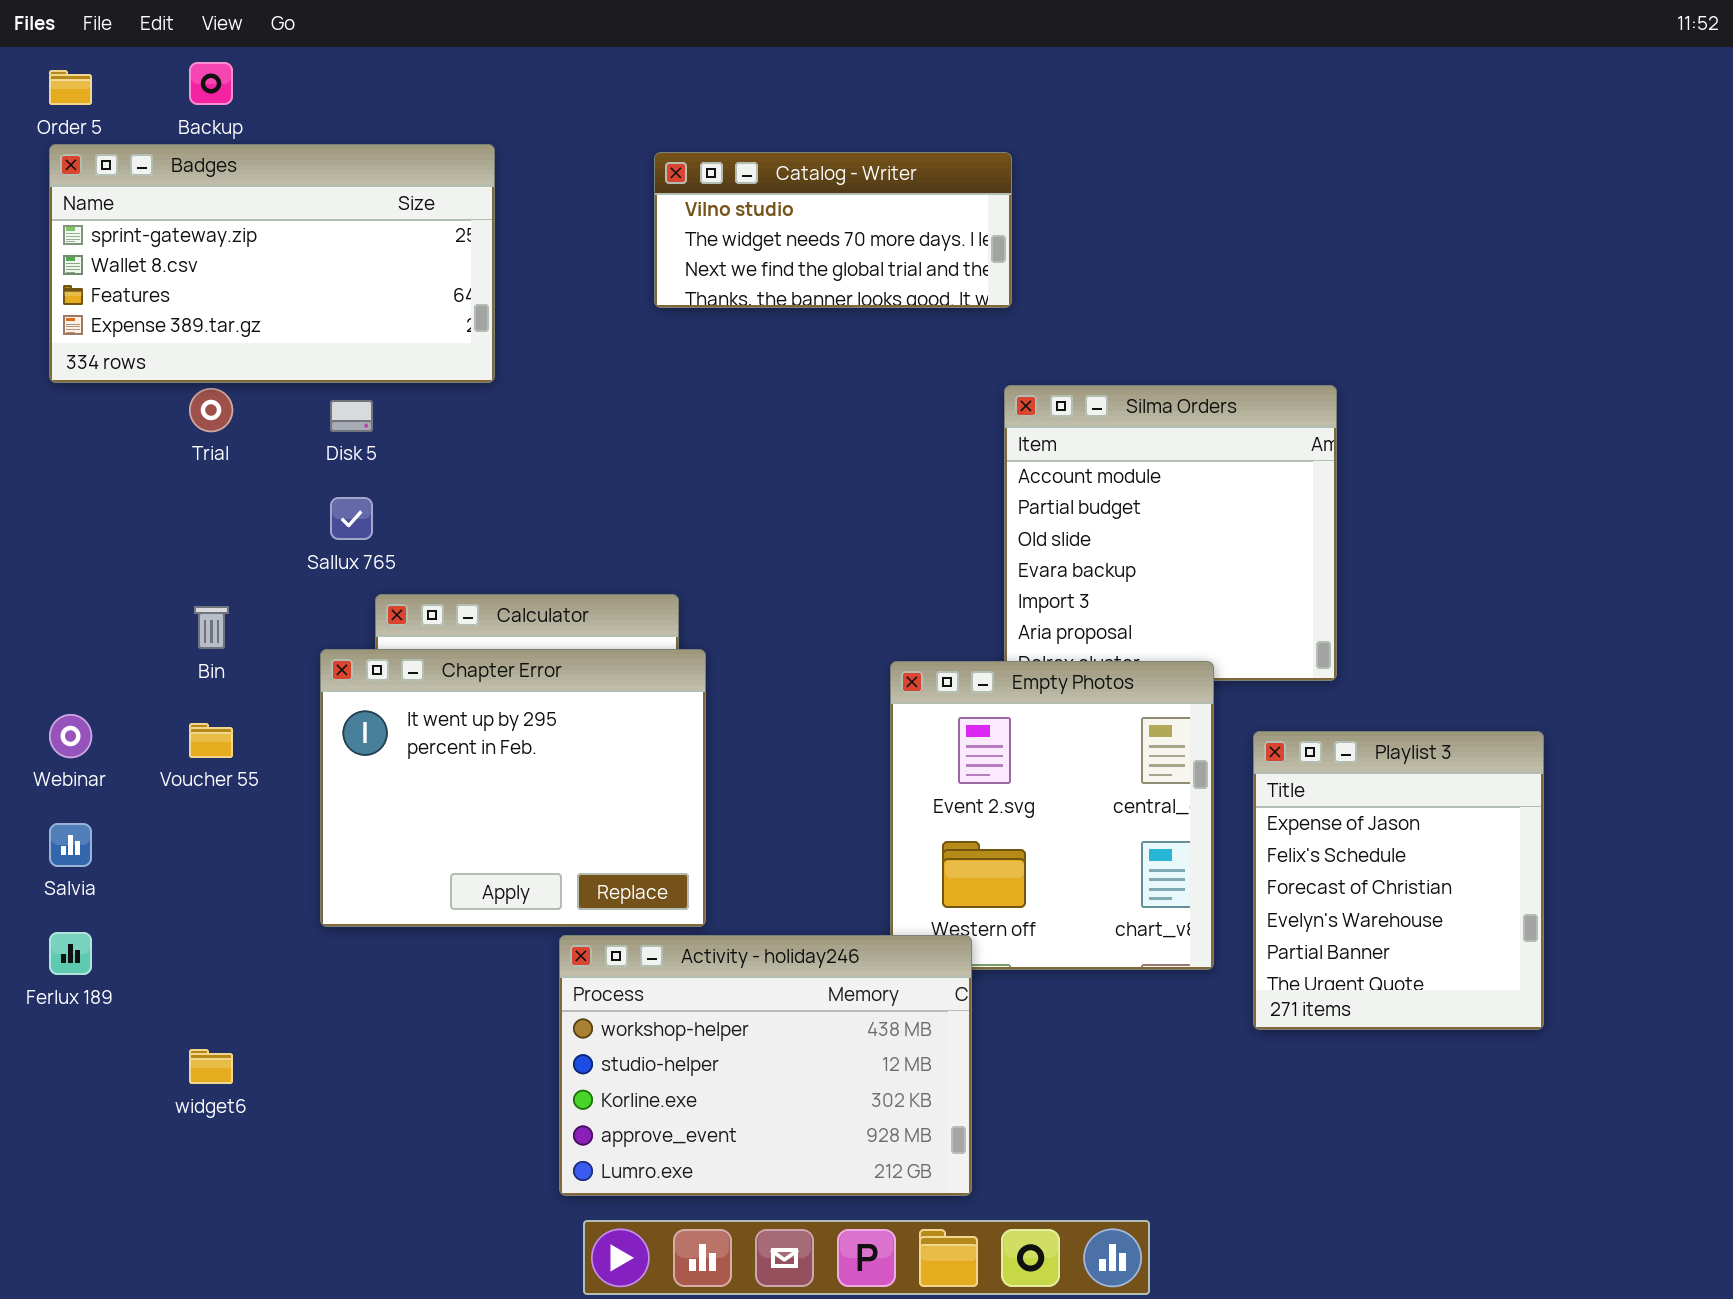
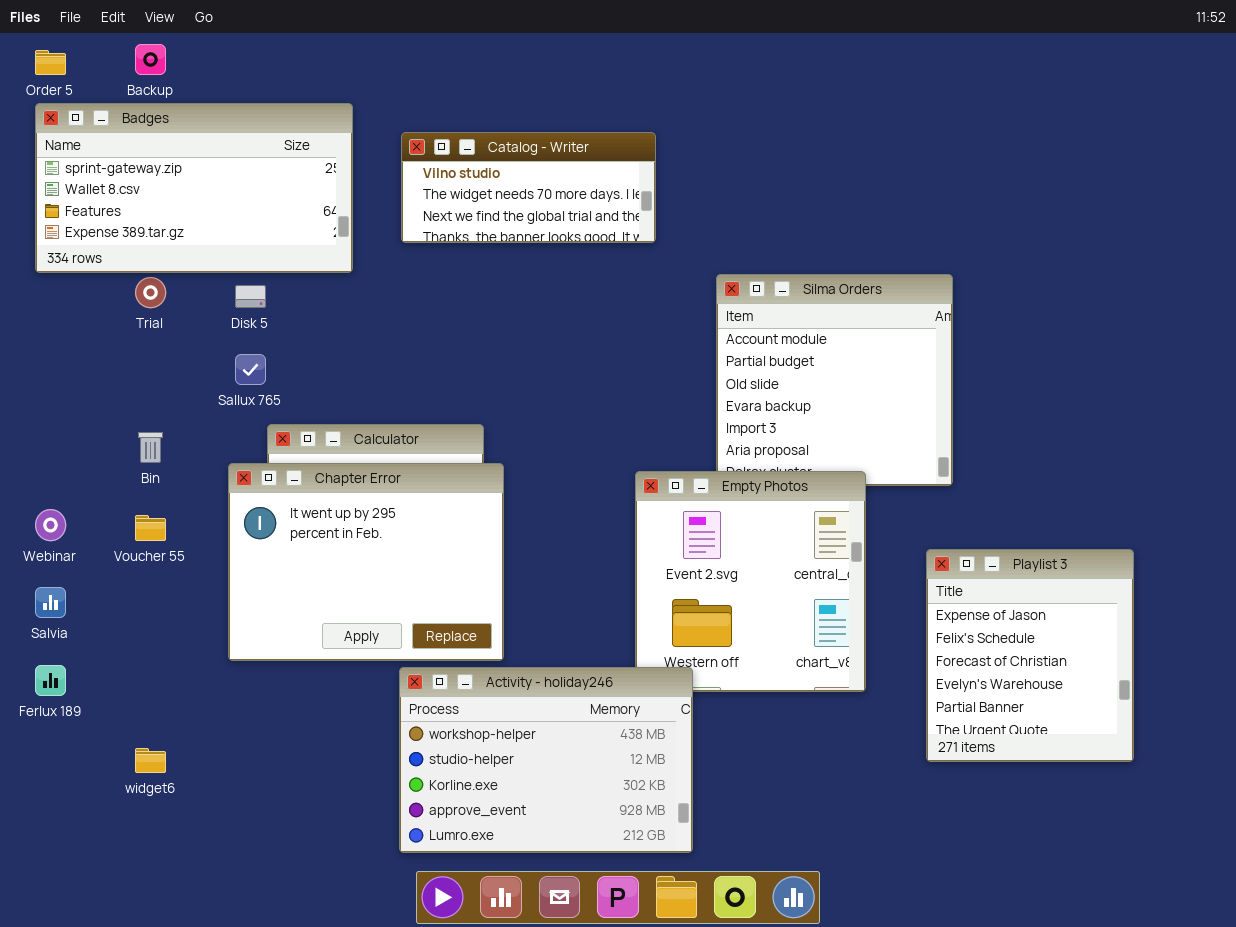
Catalog - Writer: [654,152,1012,308] -> [401,132,656,243], moved
Playlist 3: [1253,731,1544,1030] -> [926,549,1134,762], moved

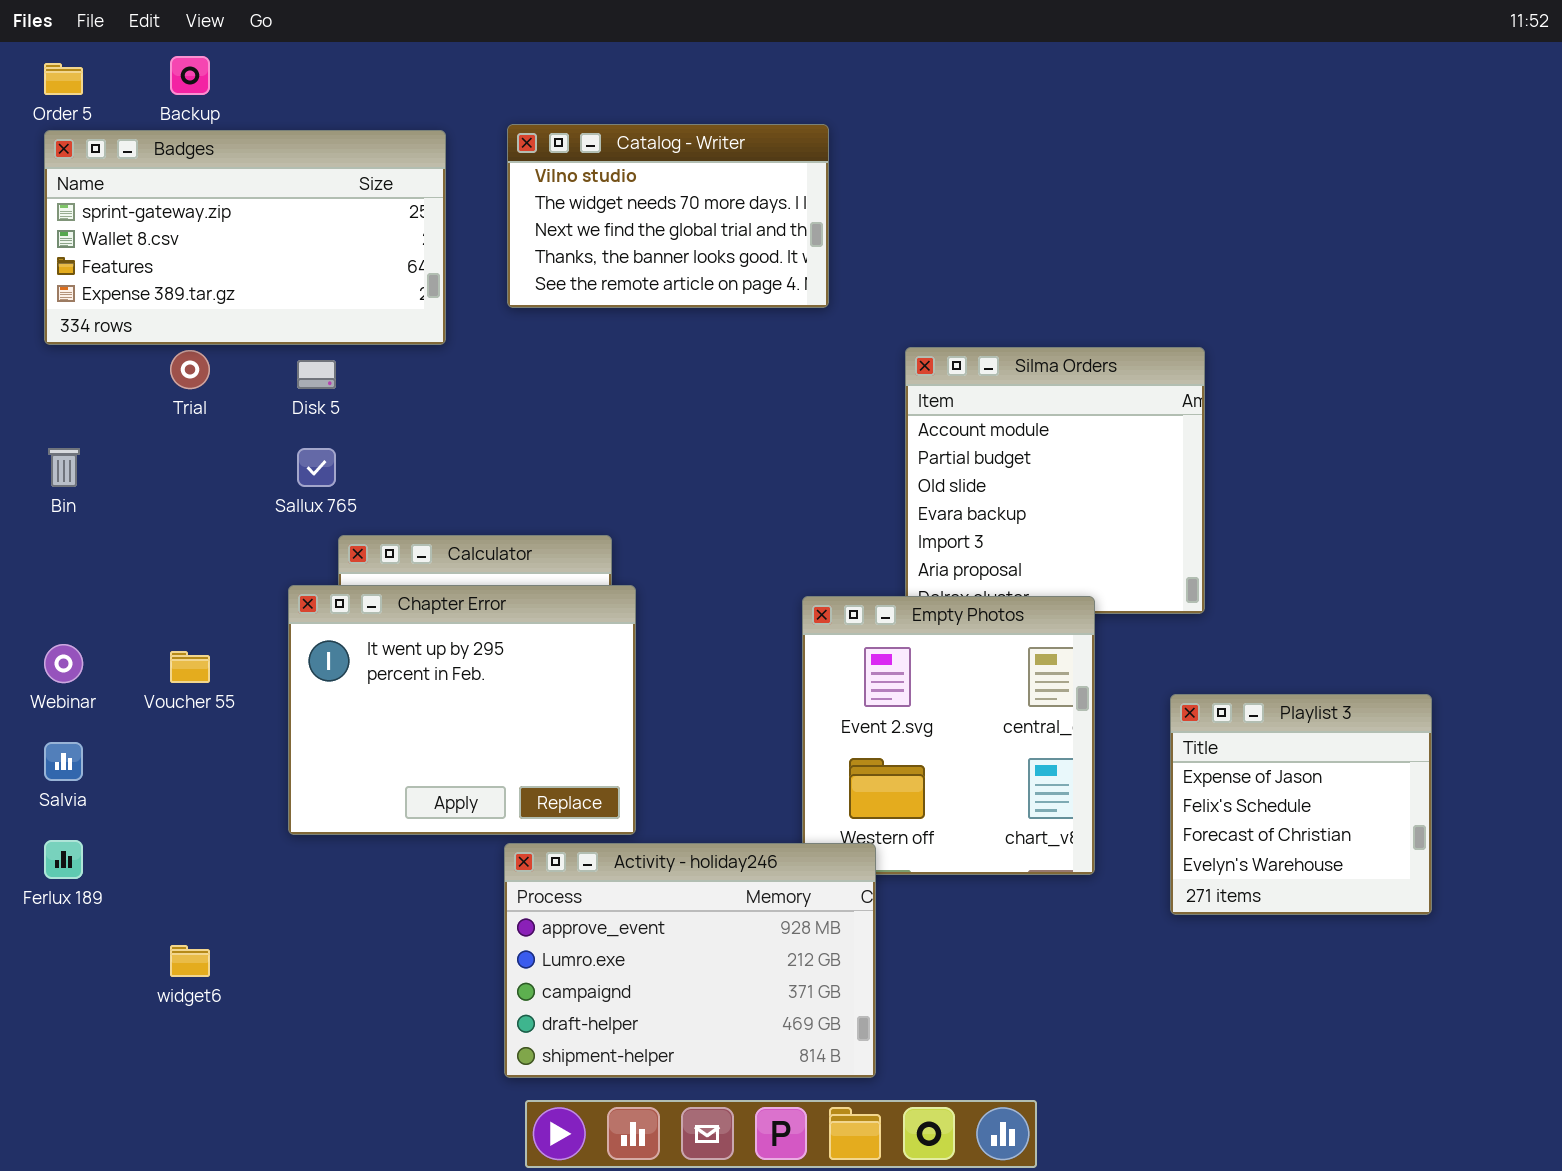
Catalog - Writer: [401,132,656,243] -> [507,124,829,308], resized
Bin: [138,432,163,463] -> [48,448,80,487], moved
Playlist 3: [926,549,1134,762] -> [1170,694,1432,915], resized
Activity - holiday246: [399,667,693,853] -> [504,843,876,1078], scrolled down 3 rows

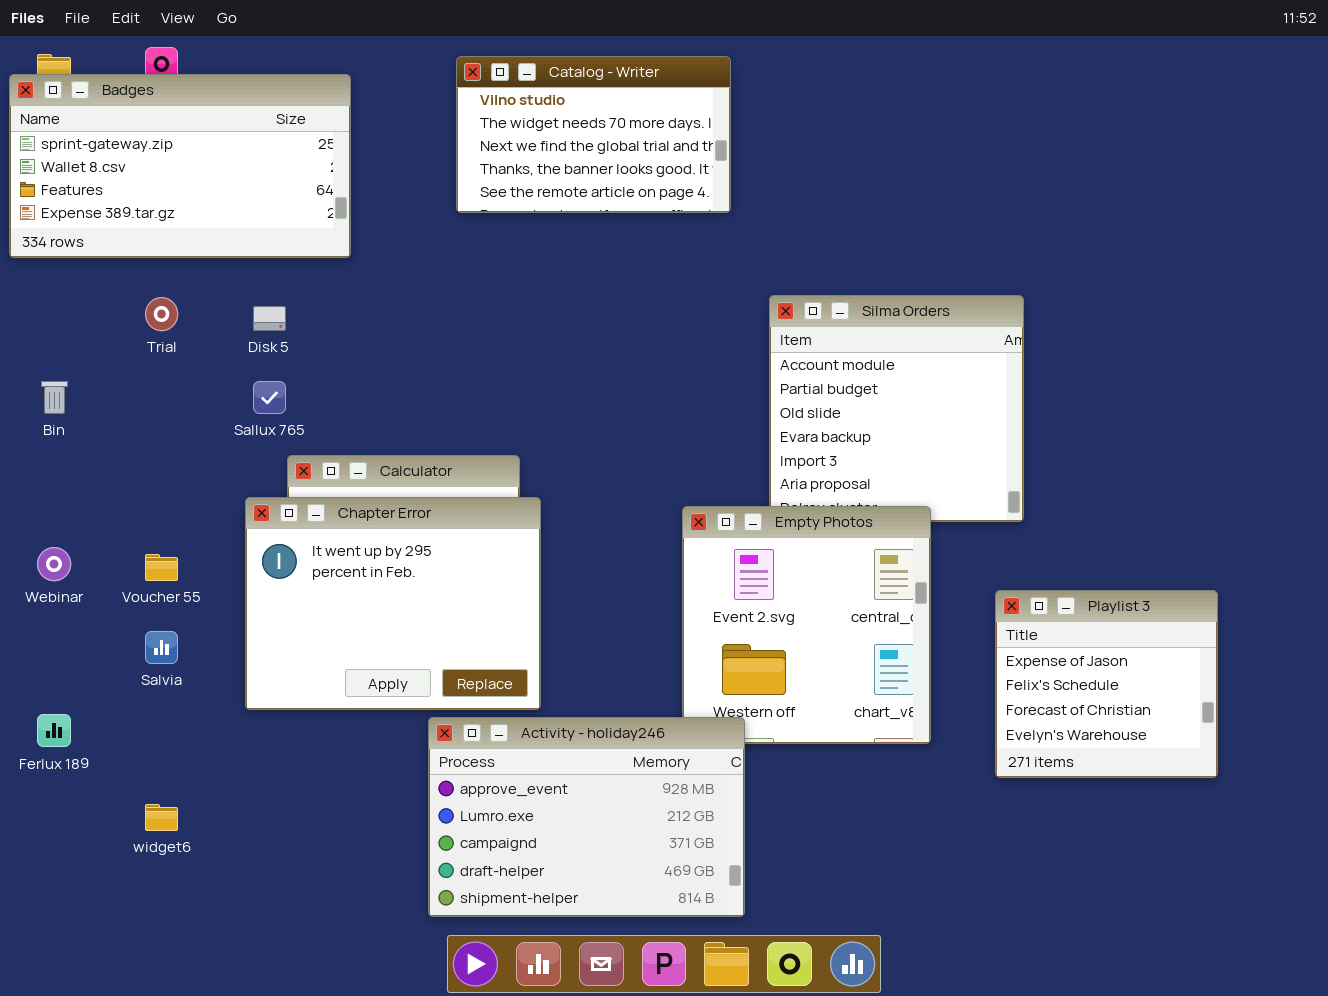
Catalog - Writer: [507,124,829,308] -> [456,56,731,213], moved
Badges: [44,130,446,345] -> [9,74,351,258], moved
Salvia: [44,742,83,781] -> [145,631,178,664], moved

